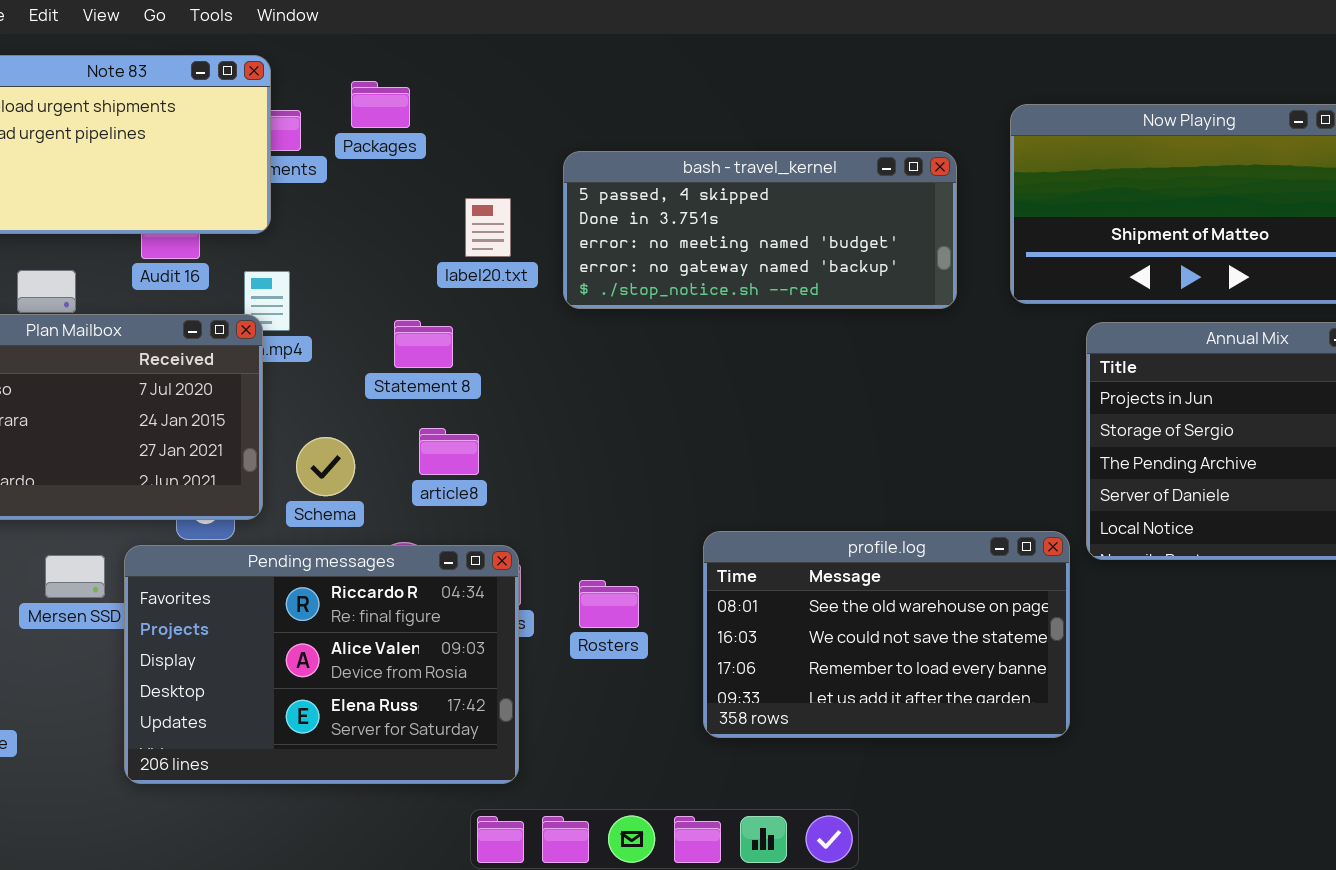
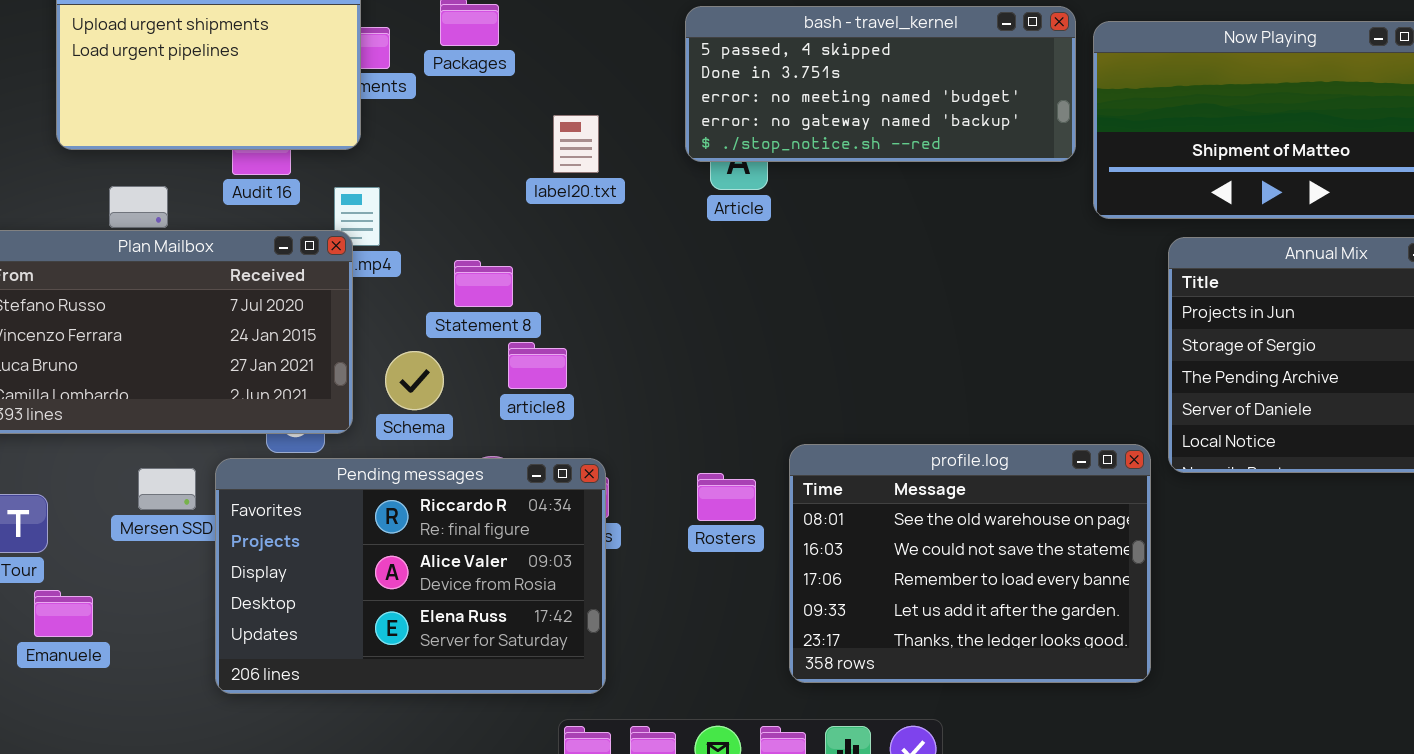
bash - travel_kernel: [563,151,957,309] -> [685,6,1076,162], moved
Statement 8: [394,320,453,368] -> [454,260,513,307], moved
profile.log: [703,531,1070,738] -> [789,444,1151,683], resized
Rosters: [579,580,639,628] -> [697,473,756,521], moved

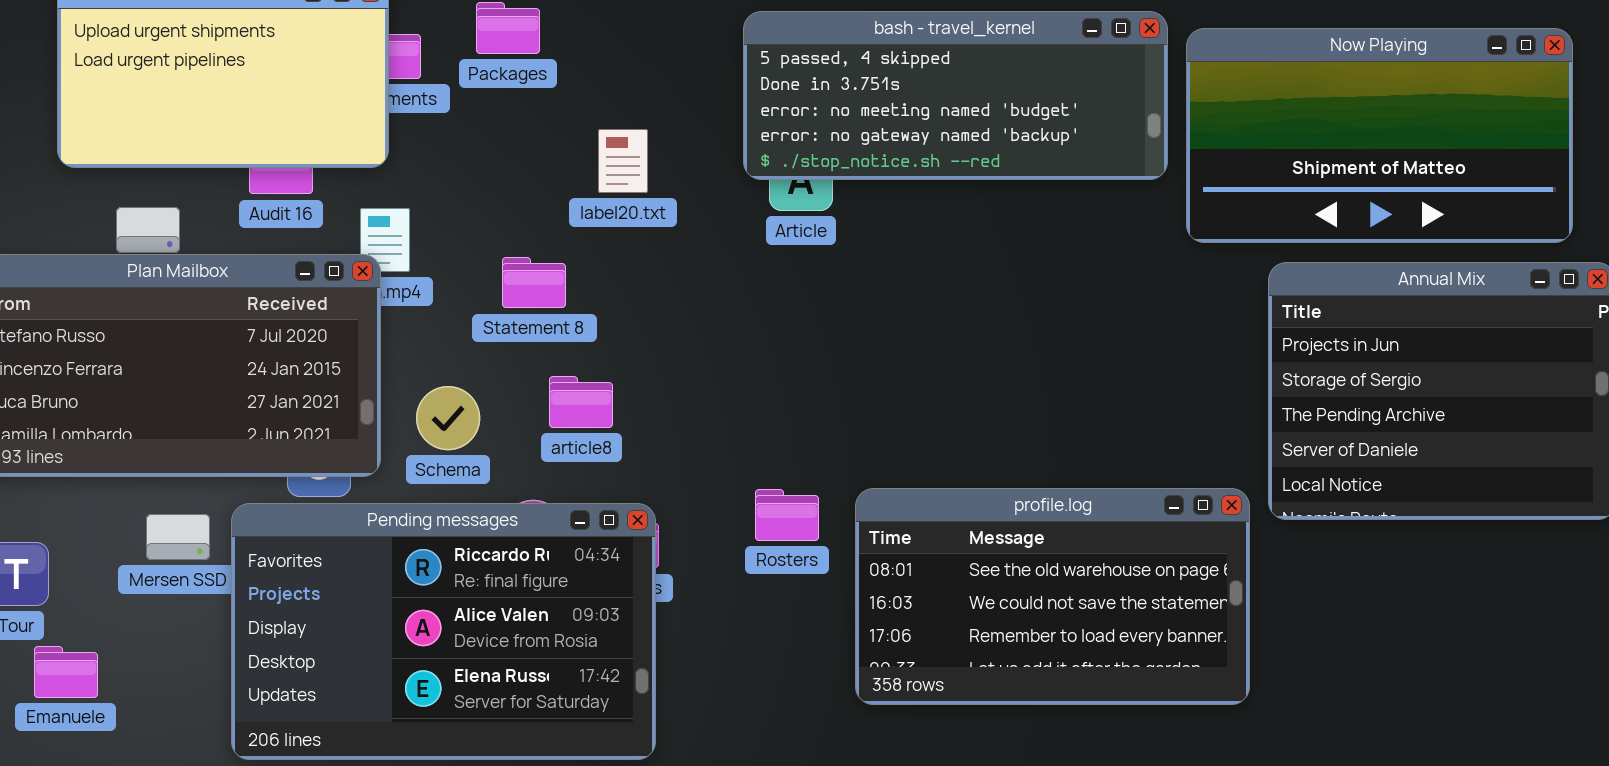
Statement 8: [454,260,513,307] -> [502,257,566,308], moved
profile.log: [789,444,1151,683] -> [855,488,1250,705], resized
Rosters: [697,473,756,521] -> [755,489,819,541], moved

